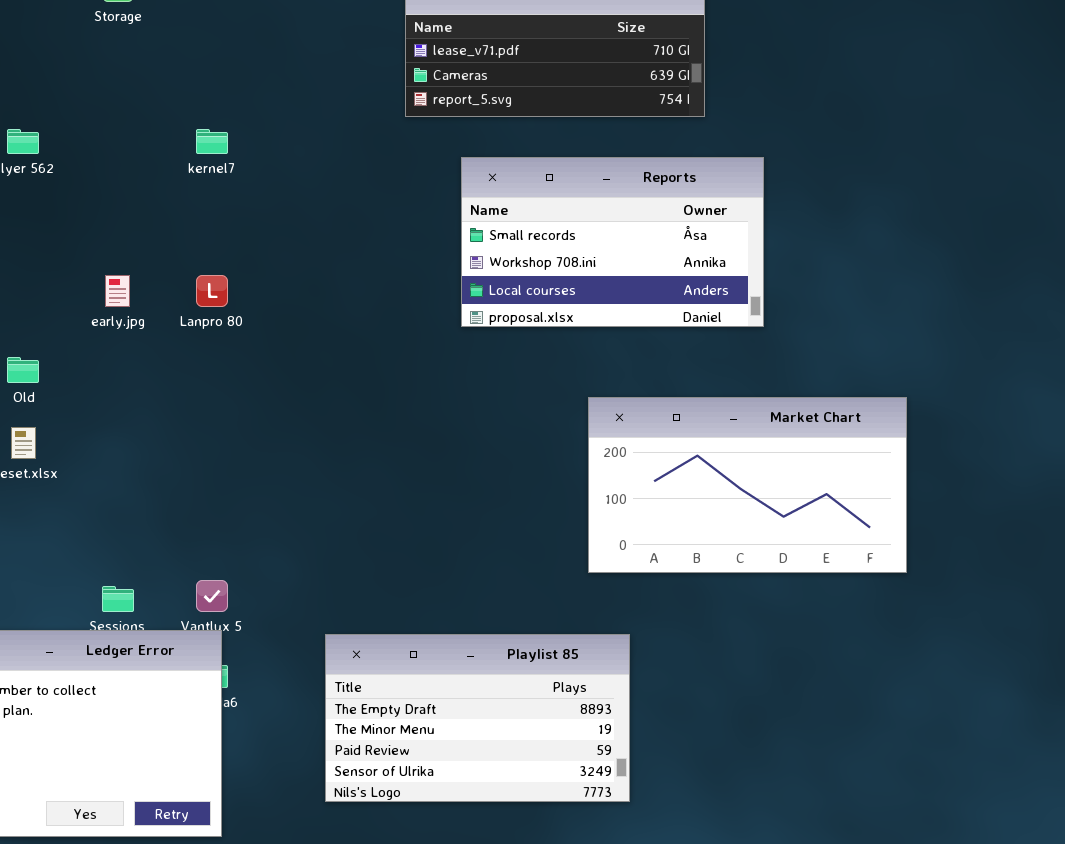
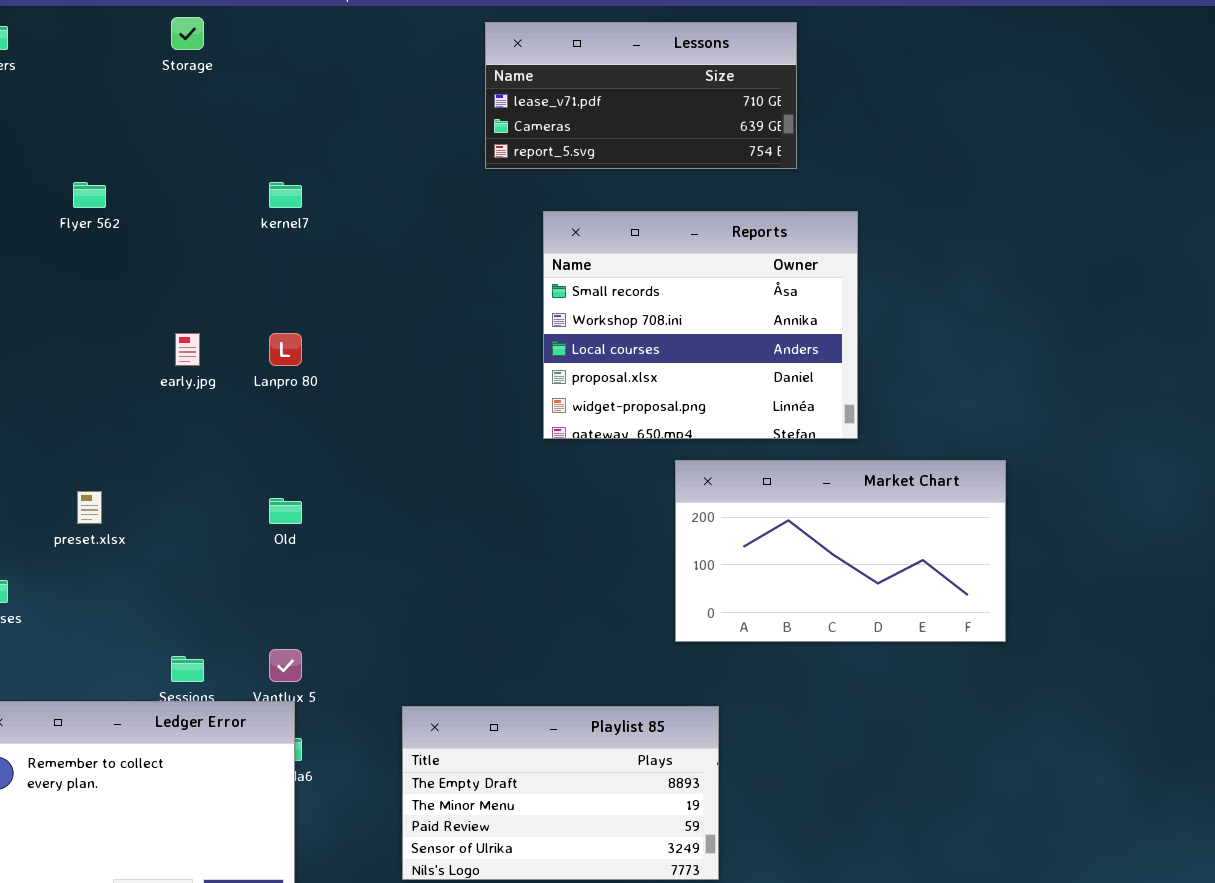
Reports: [461,157,764,327] -> [543,211,858,439], resized
Old: [7,357,39,383] -> [269,498,302,524], moved

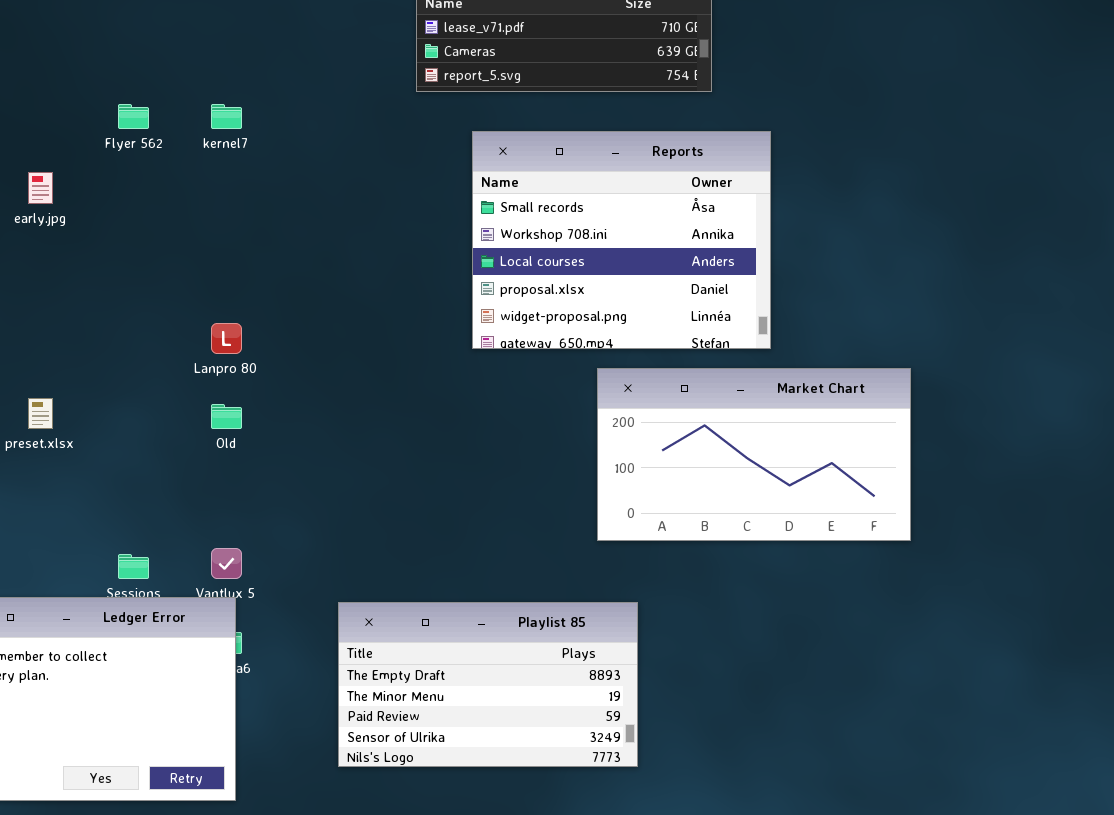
Flyer 562: [73,182,106,208] -> [118,104,149,129], moved
early.jpg: [175,333,200,366] -> [28,172,53,204], moved
Lanpro 80: [269,333,302,366] -> [211,323,242,354], moved

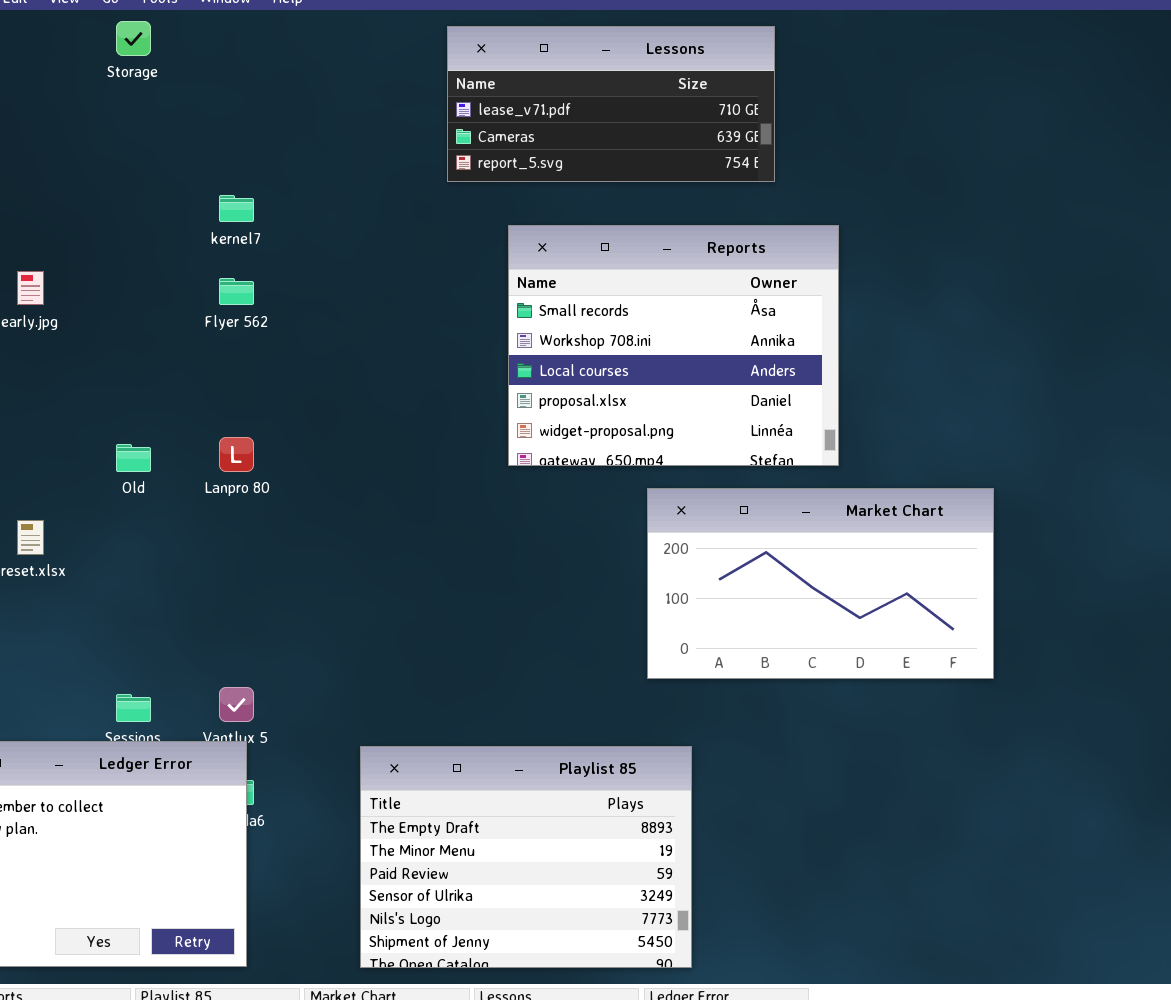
Flyer 562: [118,104,149,129] -> [219,278,254,305], moved
Old: [211,404,242,429] -> [116,444,151,472], moved
Playlist 85: [338,602,638,767] -> [360,746,692,968], resized

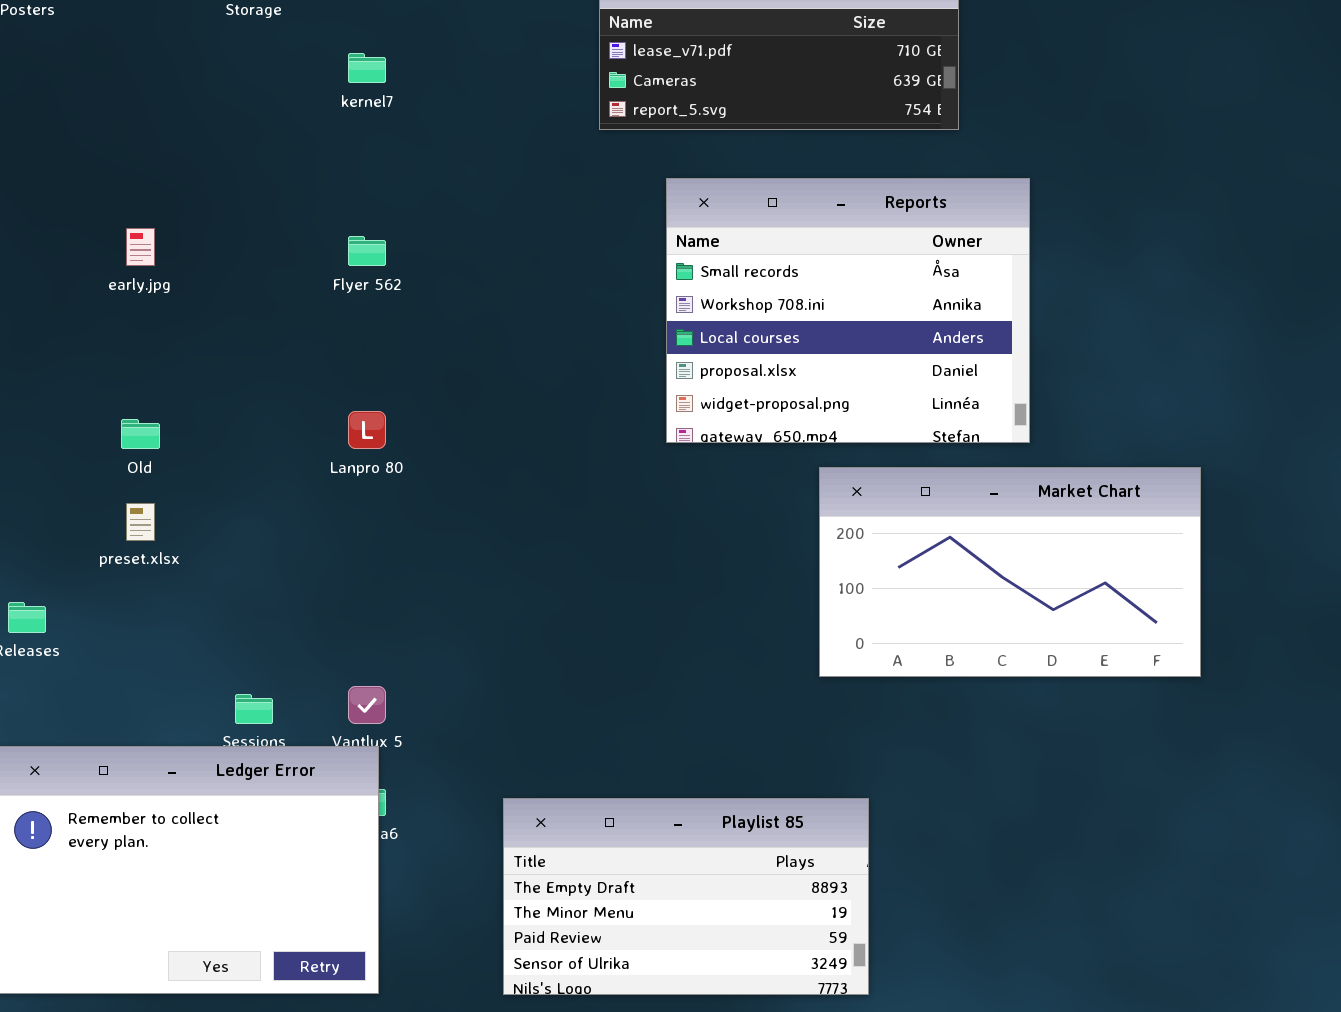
kernel7: [219,195,254,222] -> [348,53,386,83], moved
Old: [116,444,151,472] -> [121,419,160,449], moved
Playlist 85: [360,746,692,968] -> [503,798,869,995], resized

